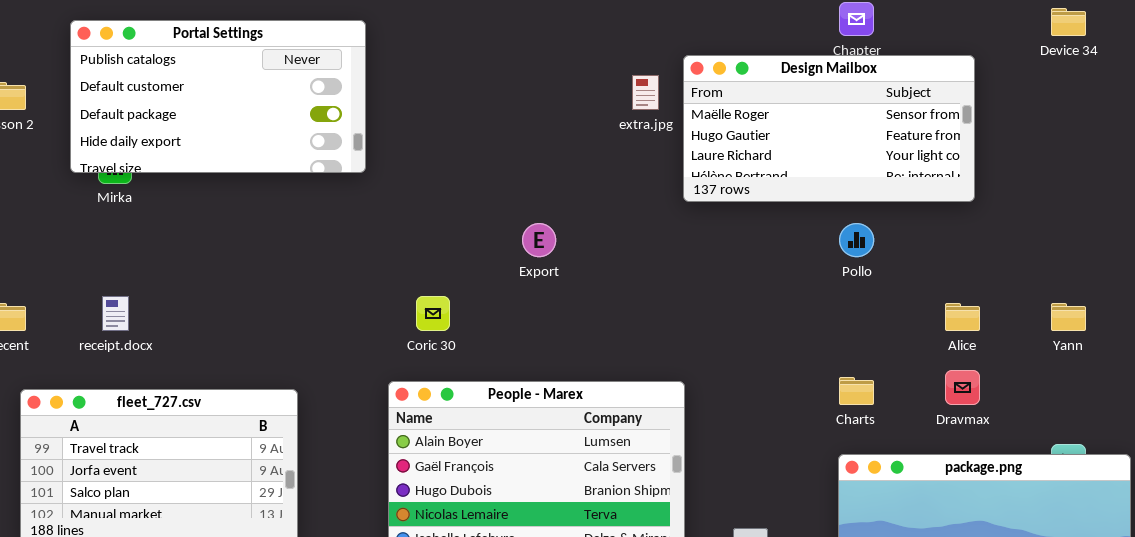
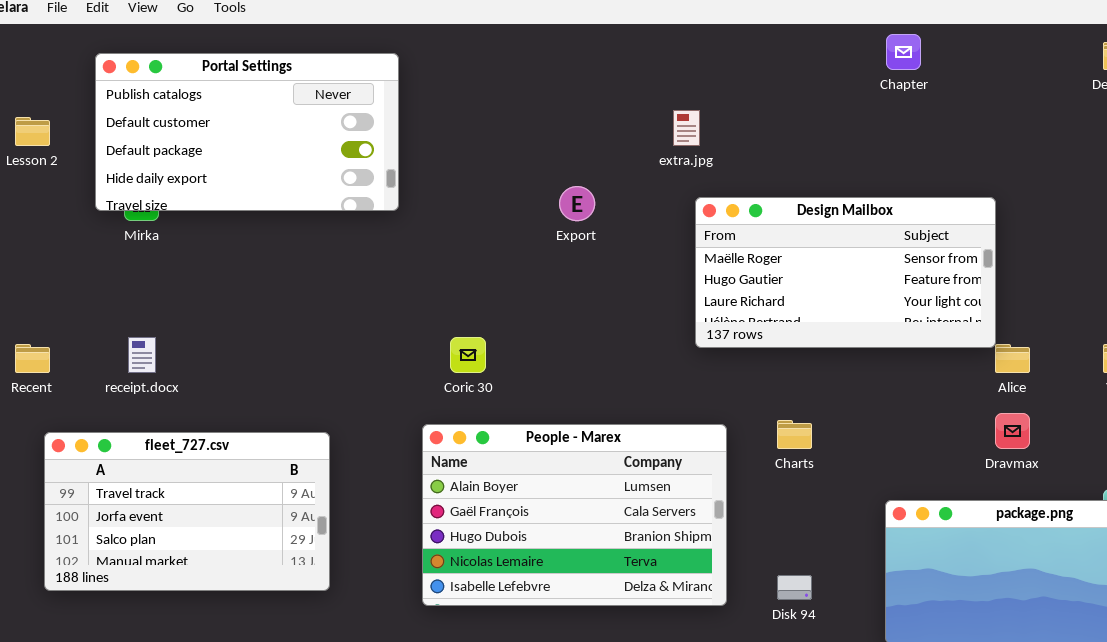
Design Mailbox: [683,55,975,202] -> [695,197,996,348], moved
Export: [522,223,556,257] -> [559,186,595,221], moved
Charts: [839,377,874,405] -> [777,420,812,449], moved

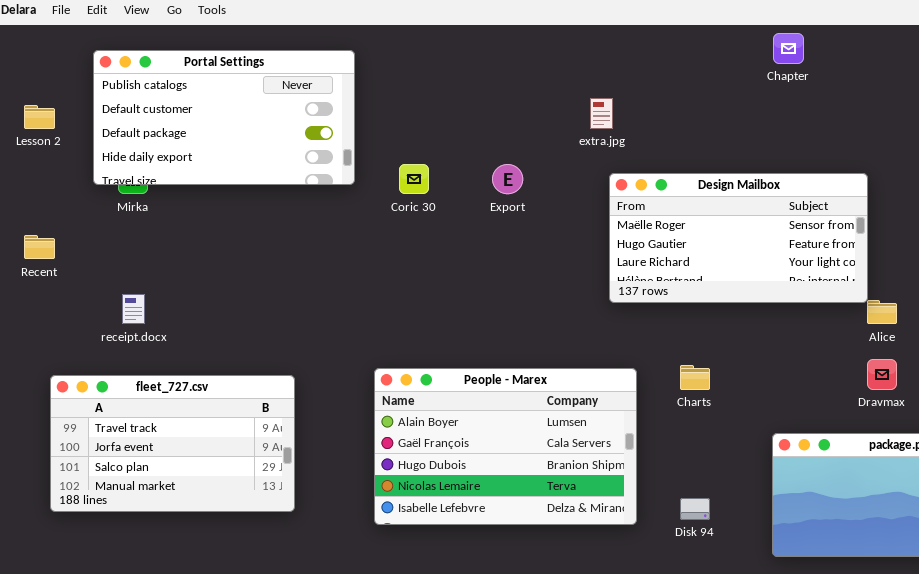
Coric 30: [450,337,486,373] -> [399,164,429,194], moved
Recent: [15,344,50,373] -> [24,235,55,259], moved

